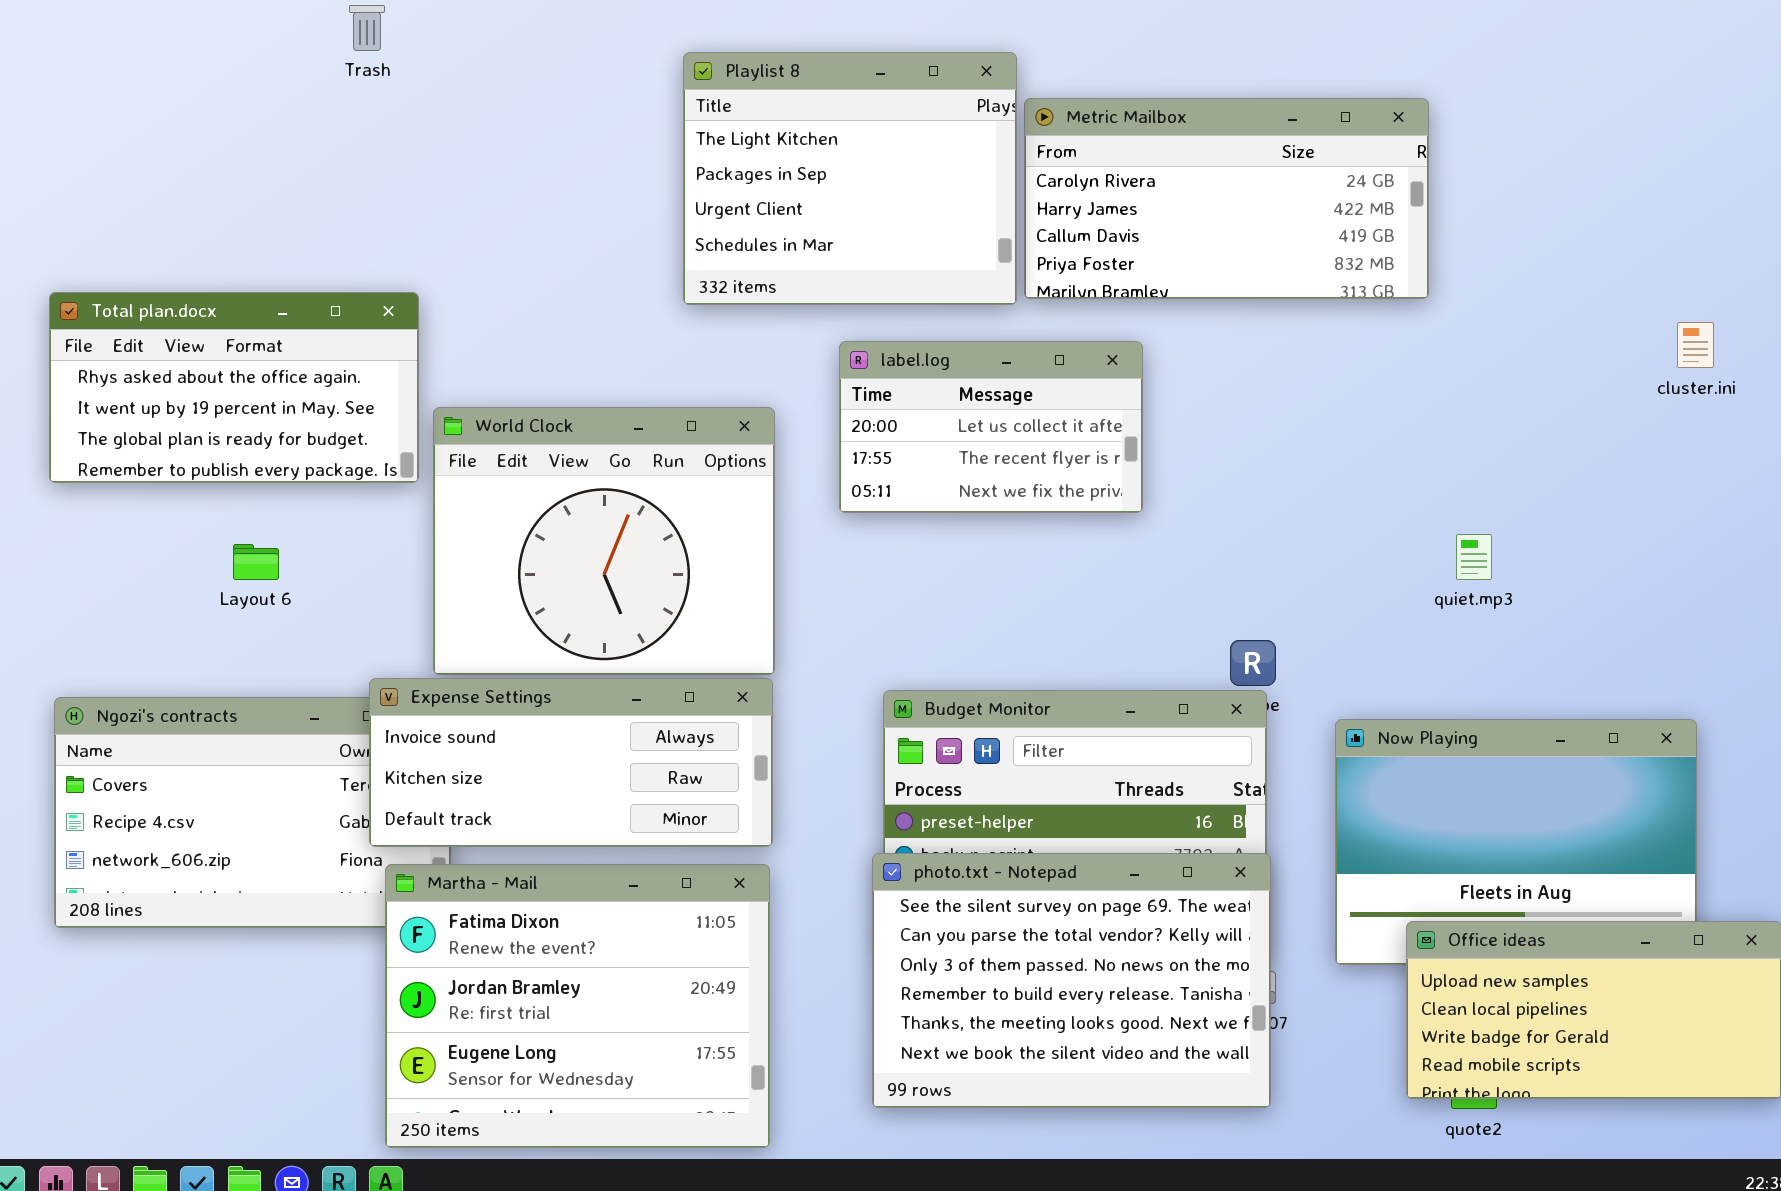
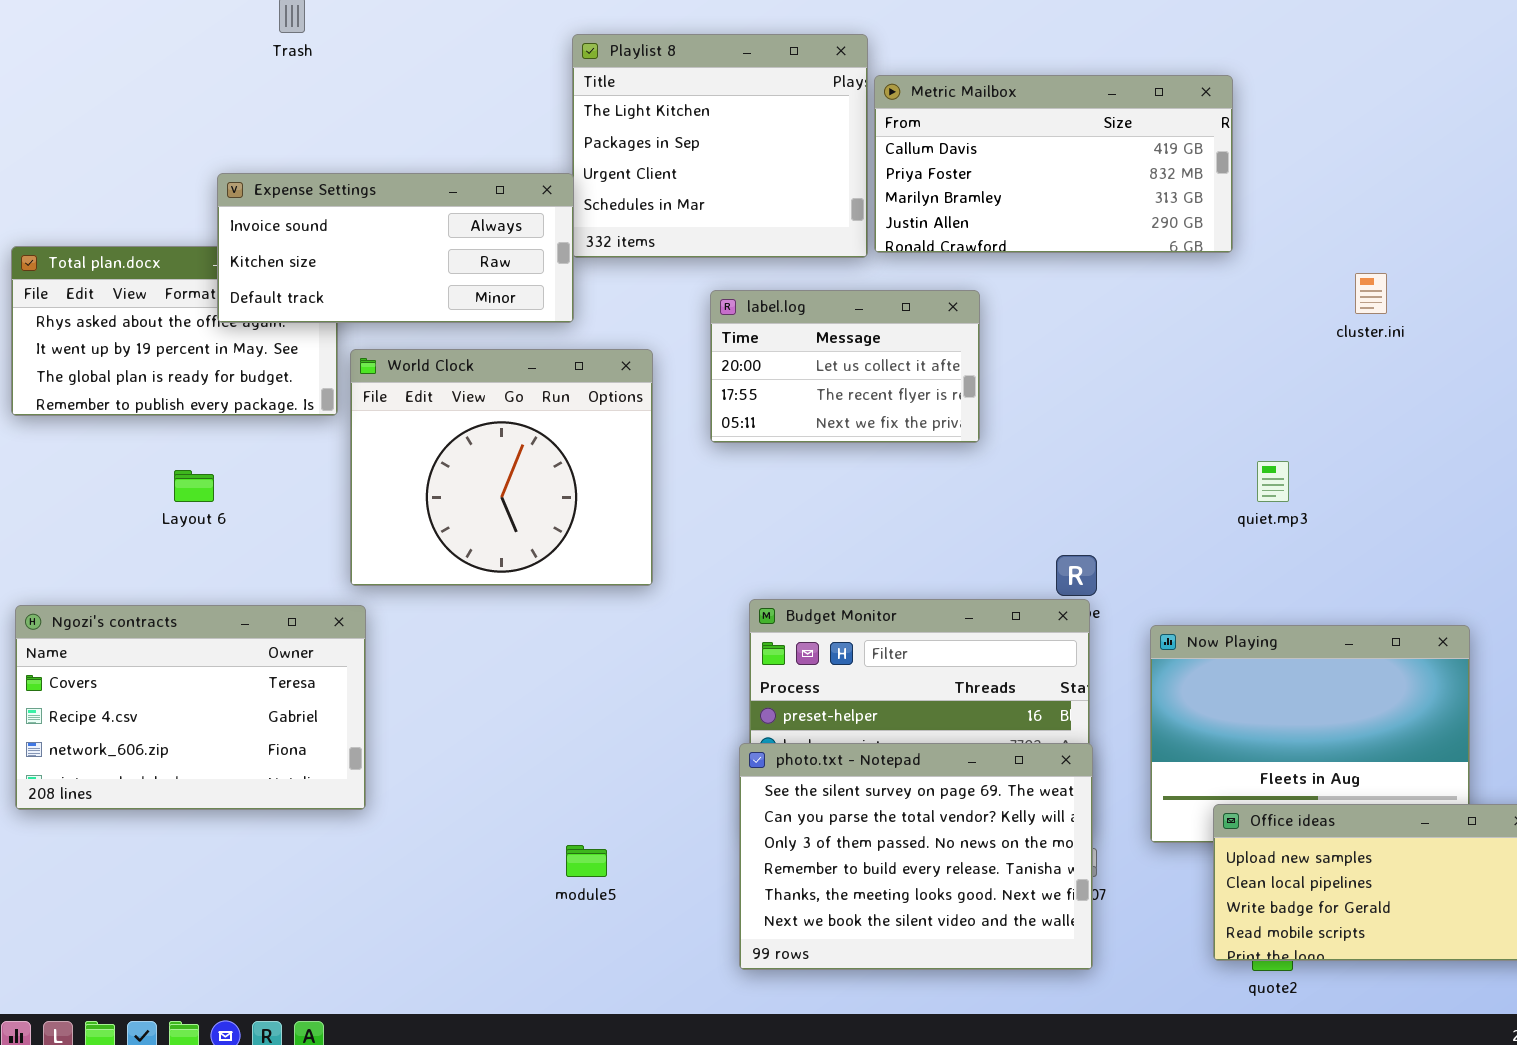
Metric Mailbox: [1024,98,1429,299] -> [874,75,1233,253], scrolled down 2 rows
cluster.ini: [1677,322,1714,368] -> [1355,273,1387,314], moved
Expense Settings: [369,678,773,847] -> [217,173,574,323], moved
Martha - Mail: [385,864,770,1148] -> none, closed

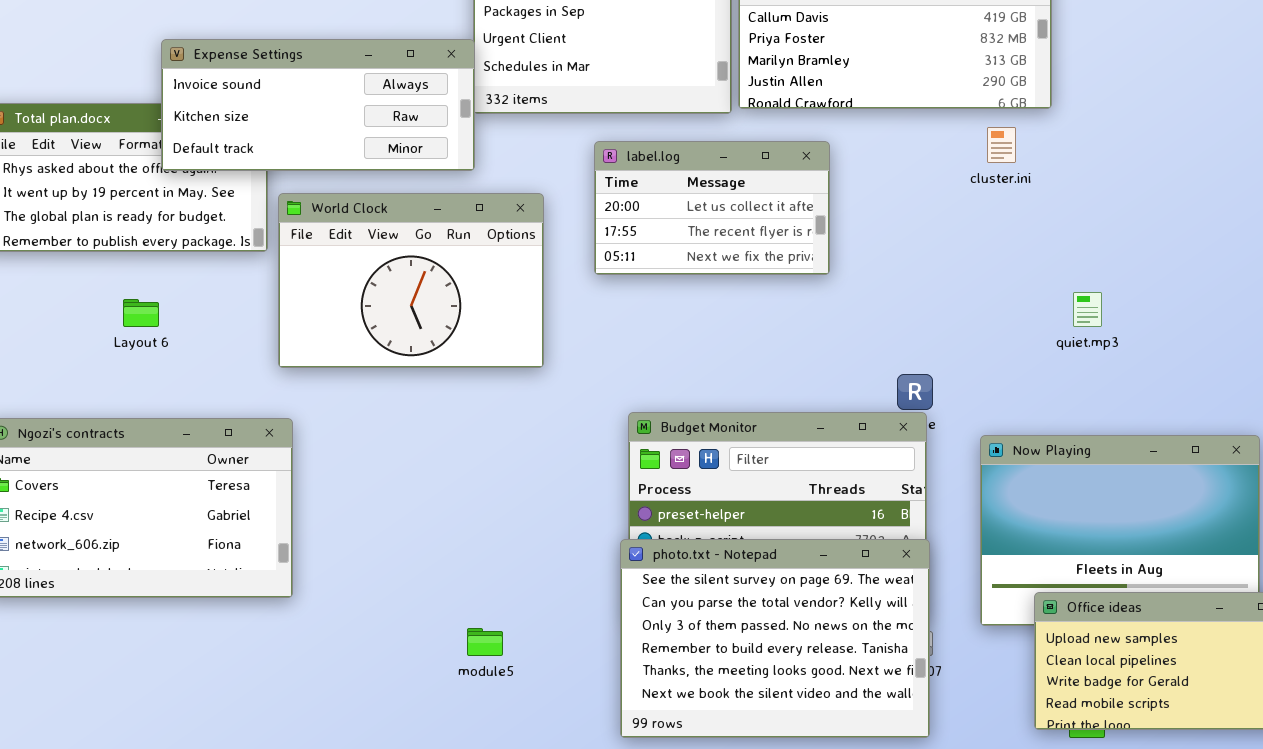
cluster.ini: [1355,273,1387,314] -> [987,127,1016,163], moved
World Clock: [350,349,653,586] -> [278,193,544,368], resized

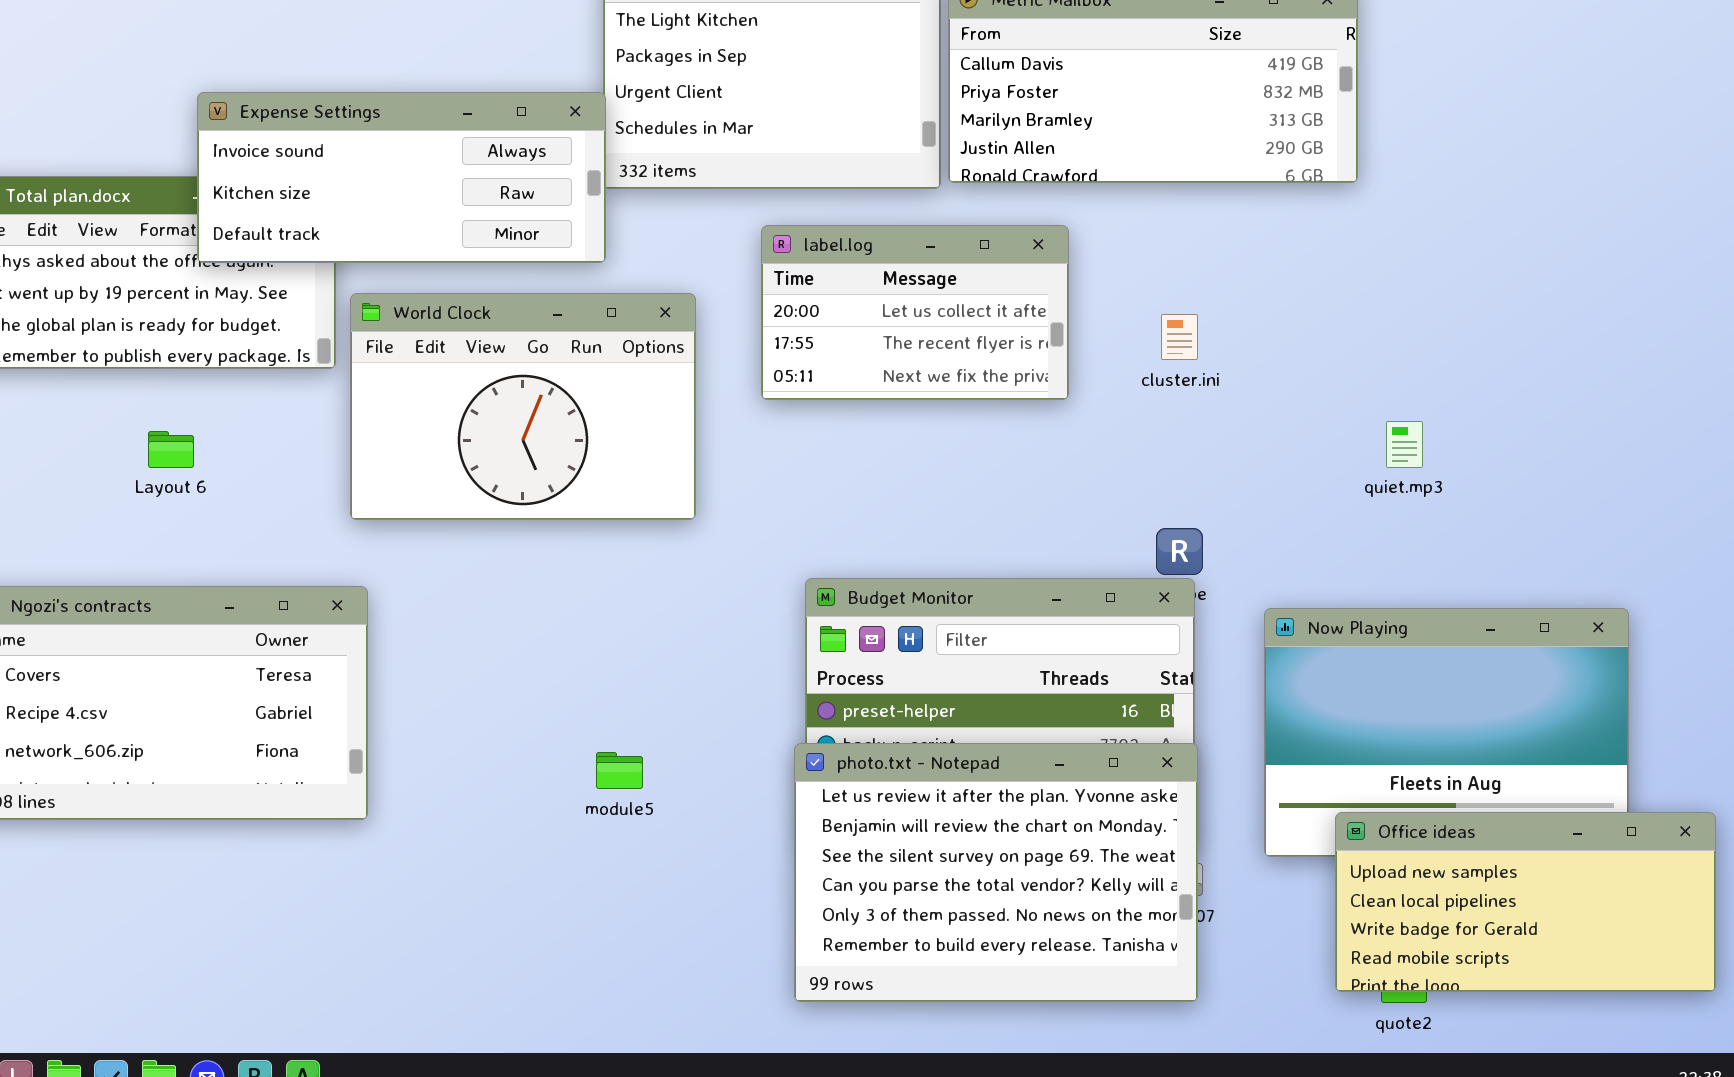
cluster.ini: [987,127,1016,163] -> [1161,314,1198,360], moved
photo.txt - Notepad: [620,539,930,738] -> [794,743,1198,1002], scrolled up 2 rows
module5: [467,628,503,656] -> [596,752,643,789], moved

